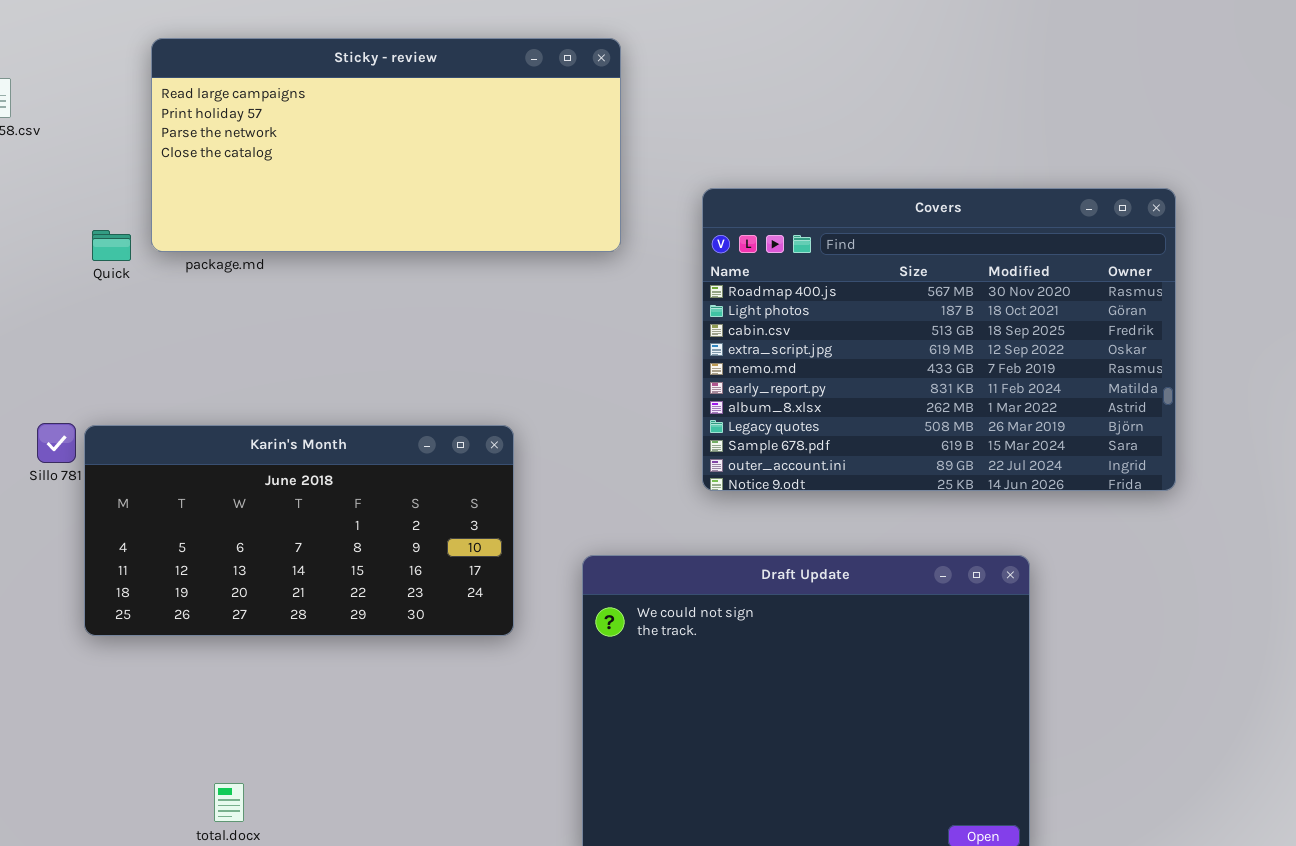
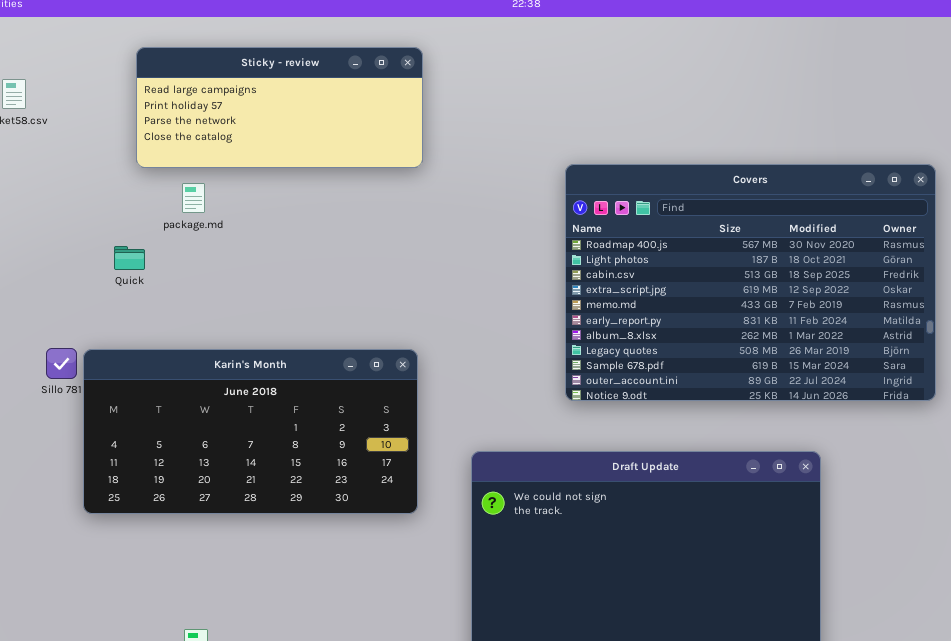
Sticky - review: [151,38,621,252] -> [136,47,423,168], resized
Quick: [92,230,131,261] -> [114,246,145,270], moved

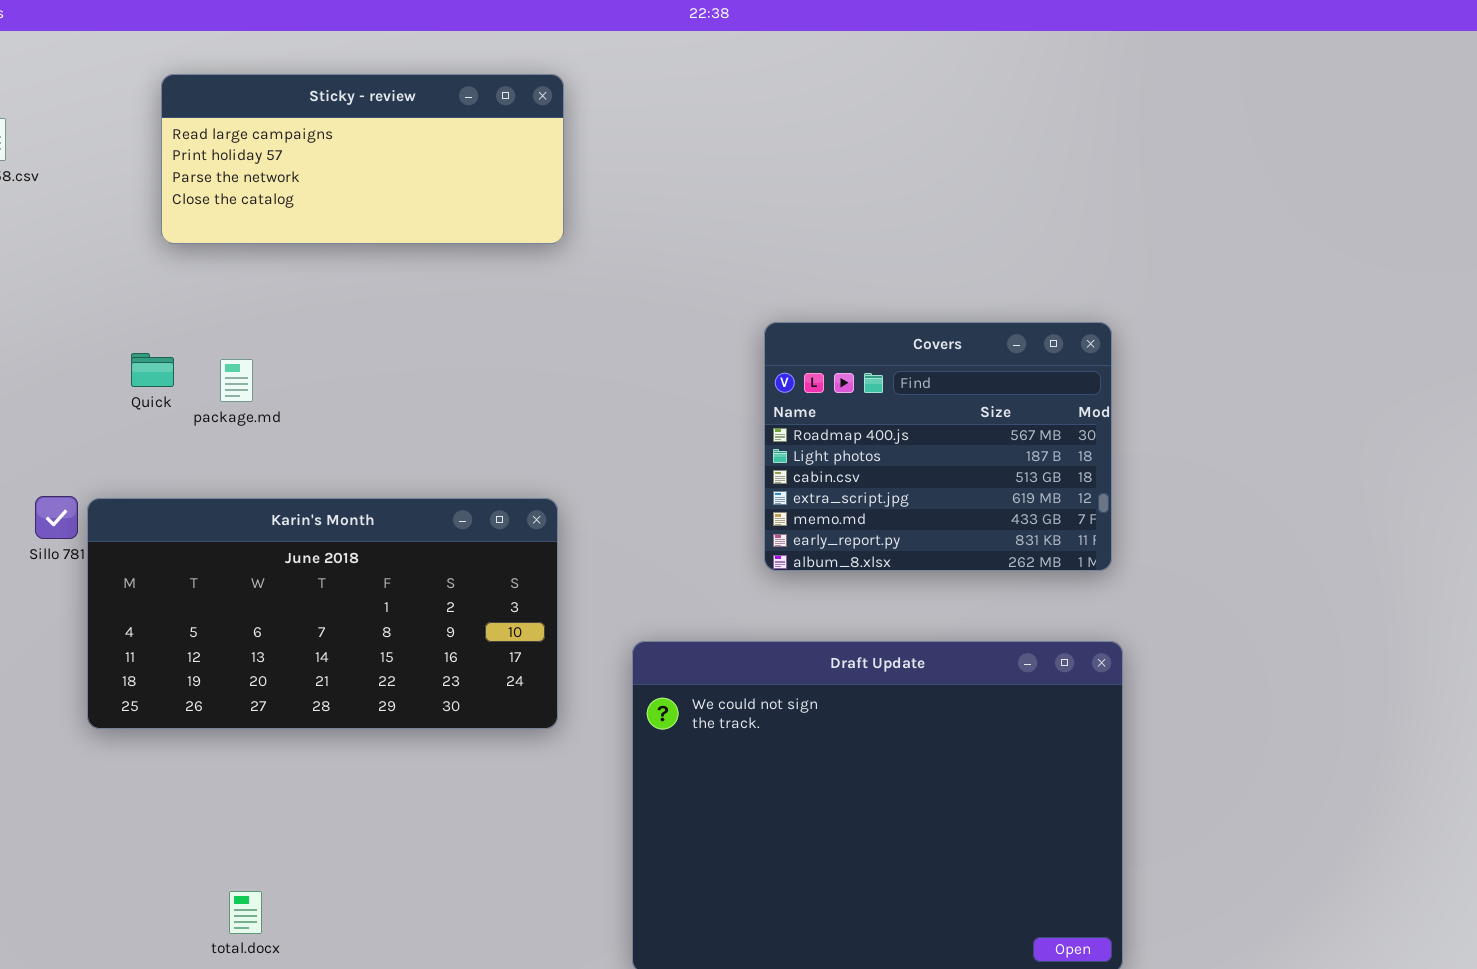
Covers: [565,164,936,401] -> [764,322,1112,571], resized
package.md: [182,183,205,213] -> [220,359,253,402], moved

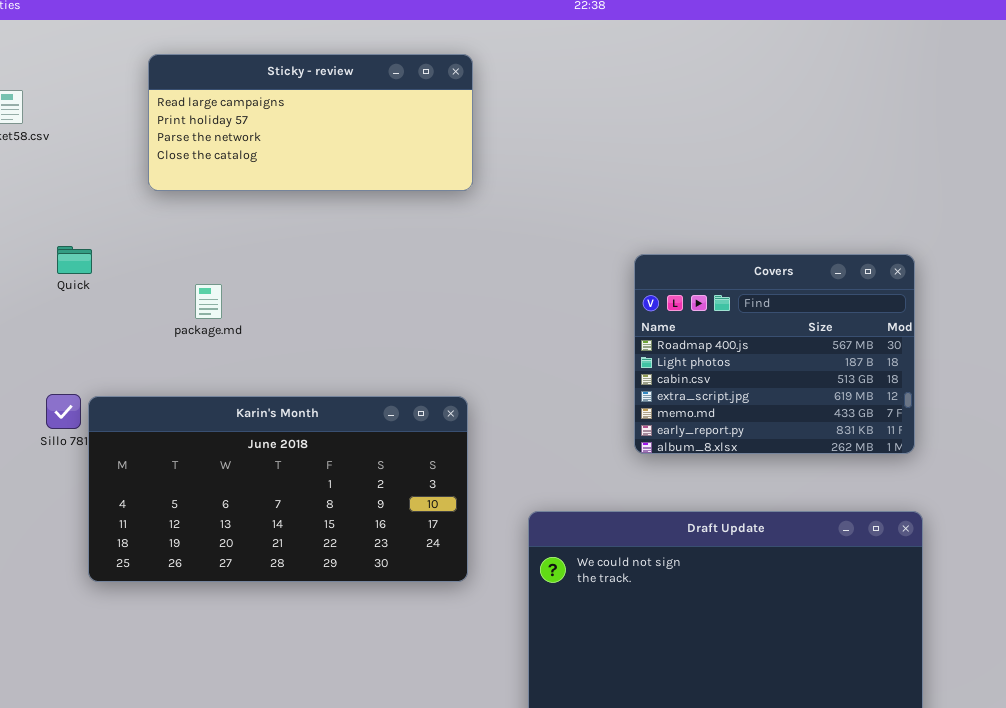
Quick: [131,353,174,387] -> [57,246,92,274], moved

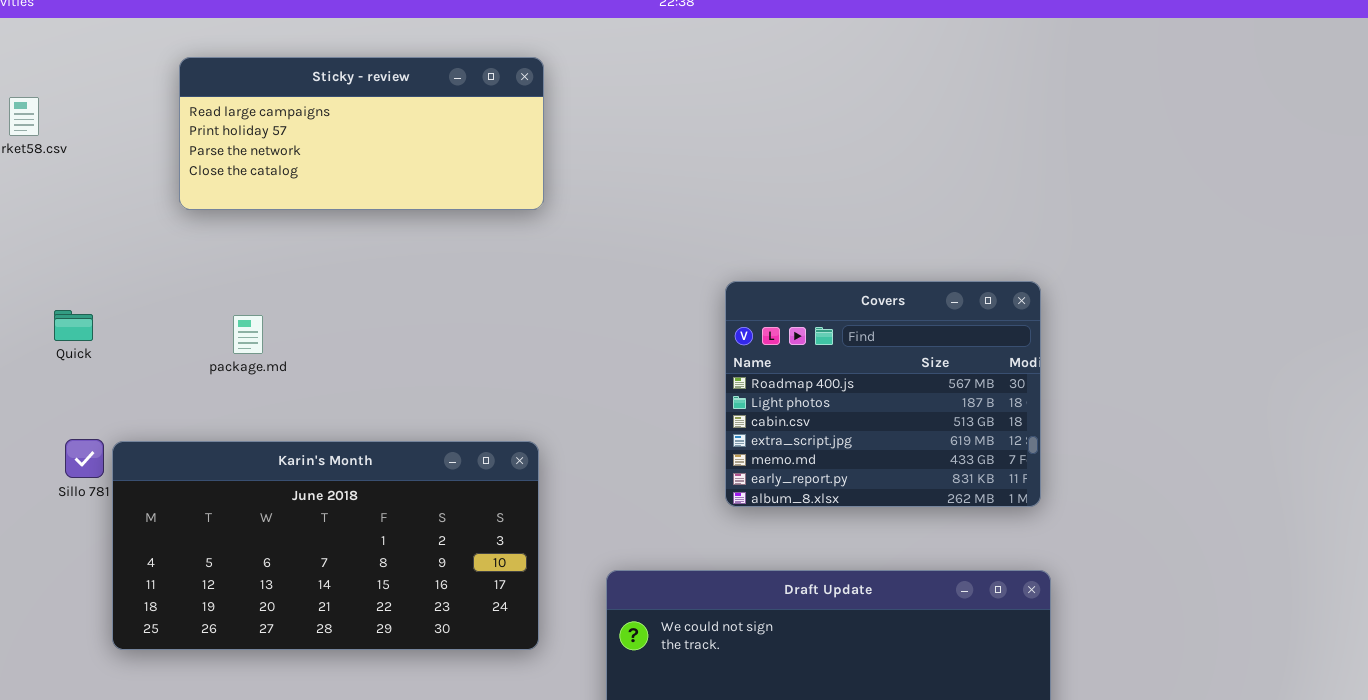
Quick: [57,246,92,274] -> [54,310,93,341], moved

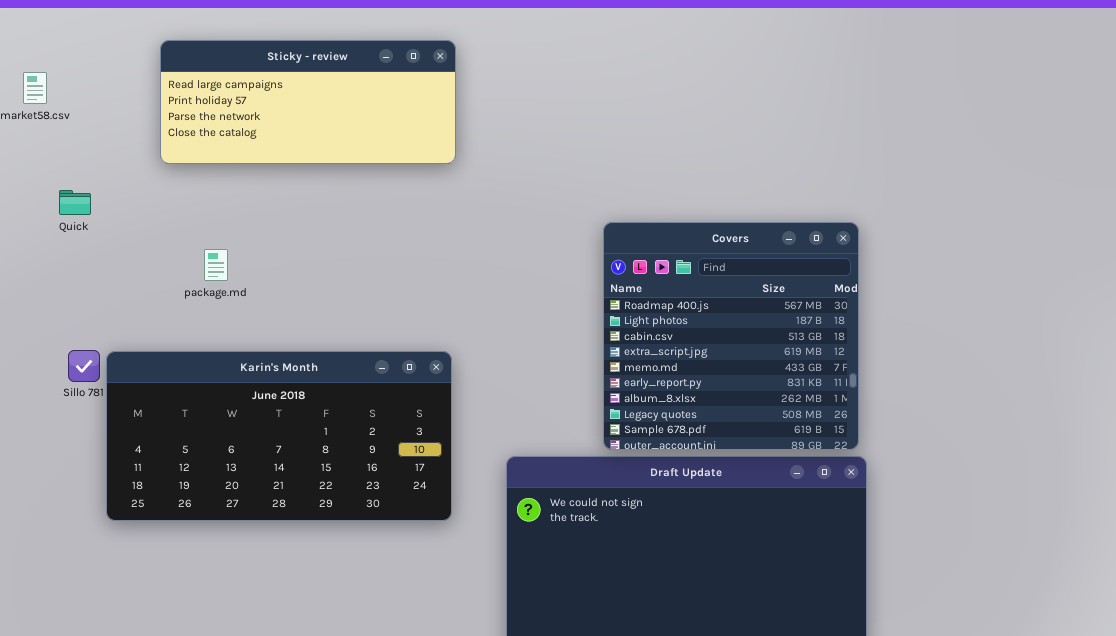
Covers: [725,281,1041,507] -> [603,222,859,450], resized
Quick: [54,310,93,341] -> [59,190,91,215], moved

